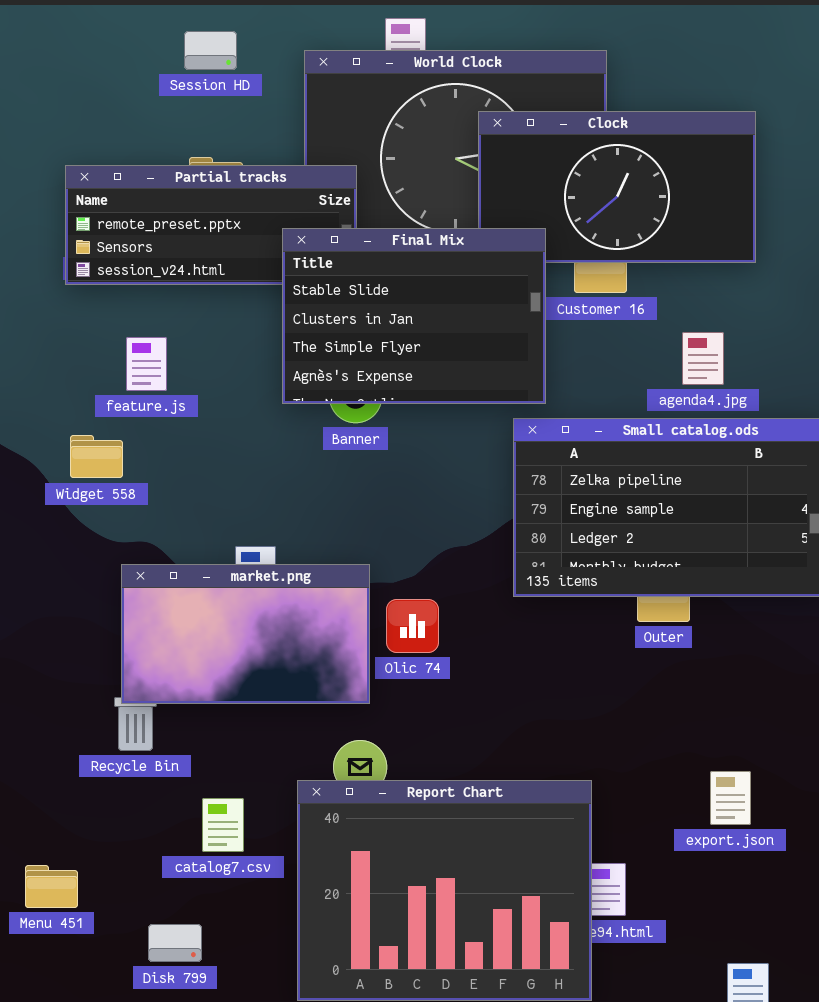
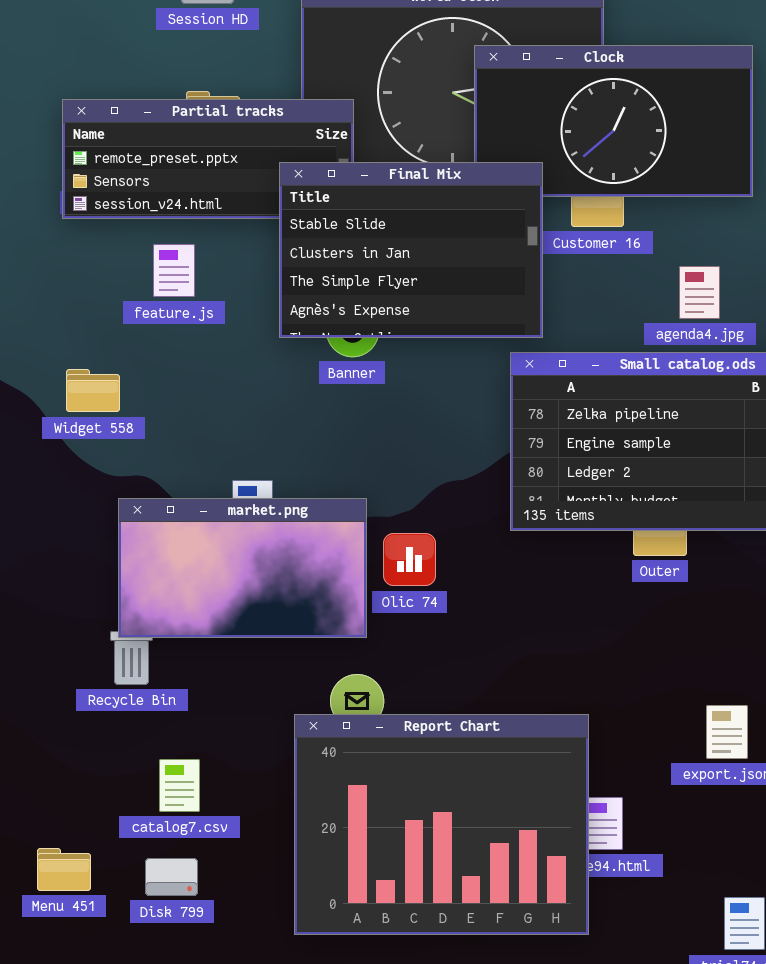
feature.js: [126,337,167,391] -> [153,244,195,297], moved
catalog7.csv: [202,798,244,852] -> [159,759,200,812], moved
Menu 451: [25,865,78,908] -> [37,848,91,891], moved

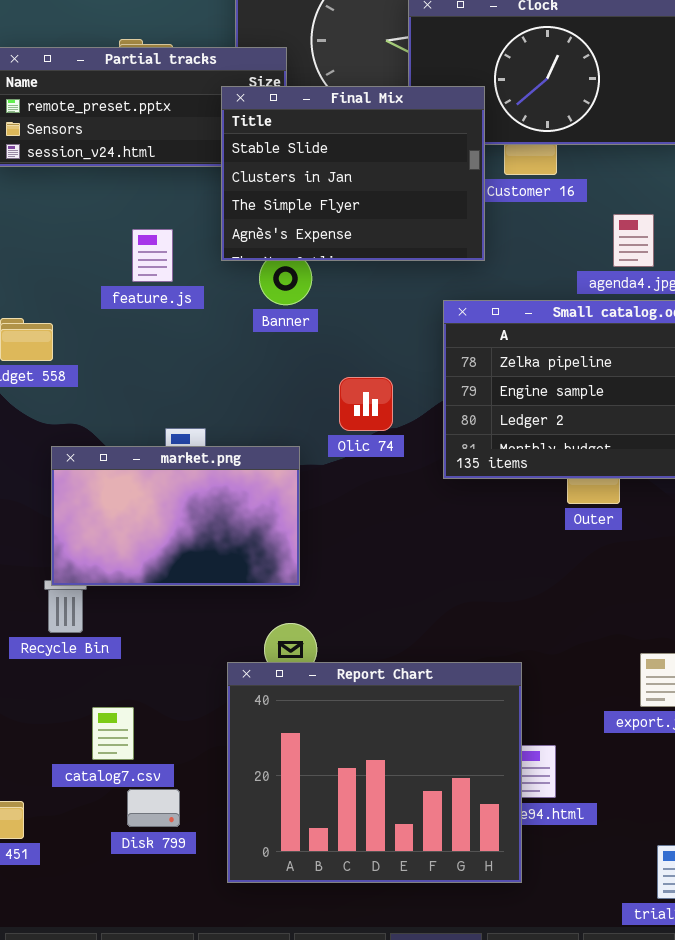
Final Mix: [279,162,543,338] -> [221,86,485,261], moved
feature.js: [153,244,195,297] -> [132,229,173,282], moved
Olic 74: [383,533,436,586] -> [339,377,393,431], moved
Disk 799: [145,858,198,896] -> [127,789,180,827], moved

